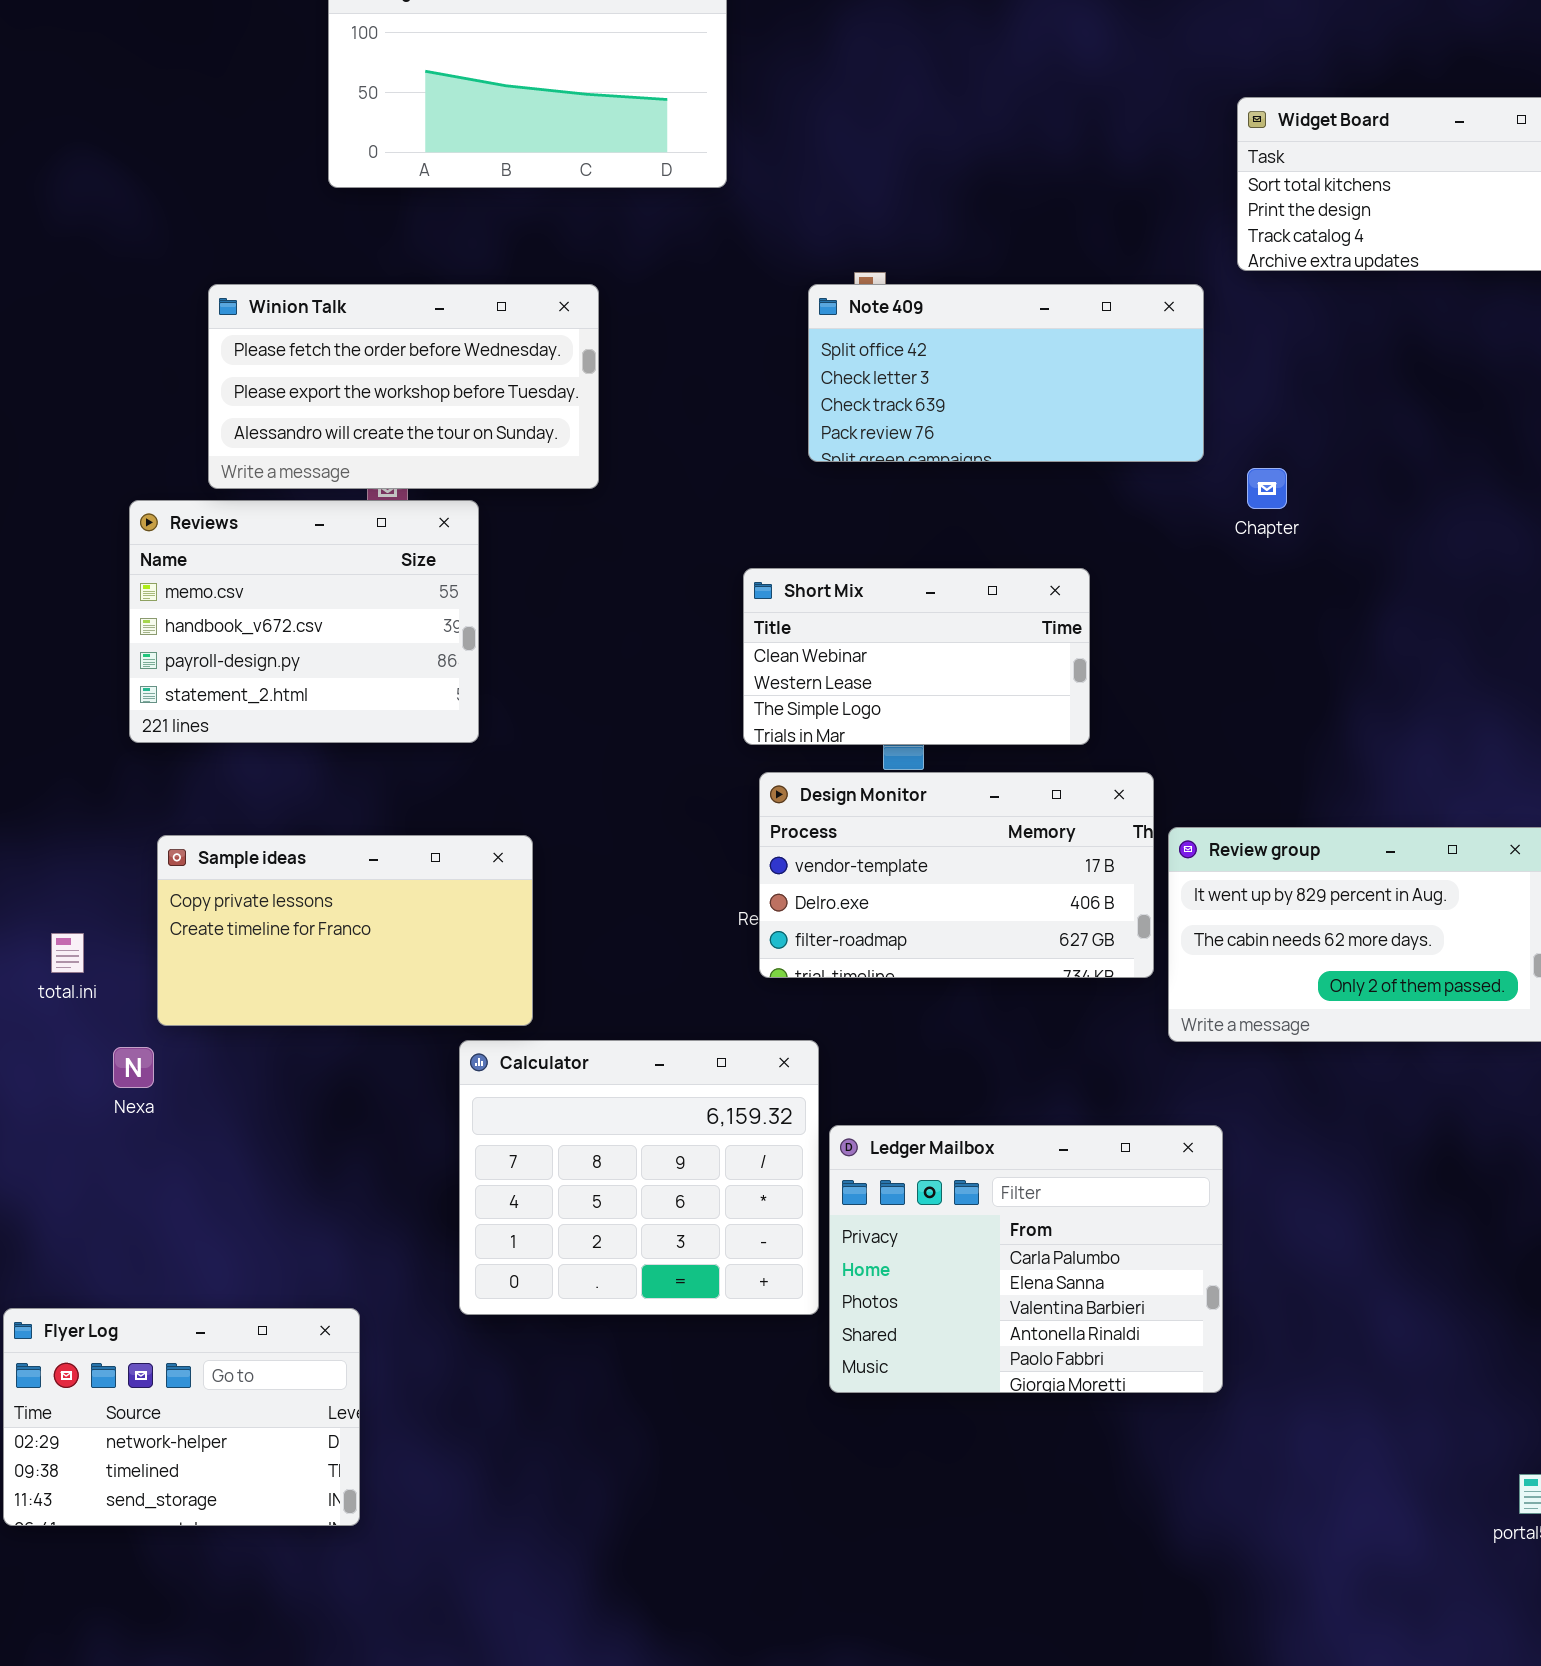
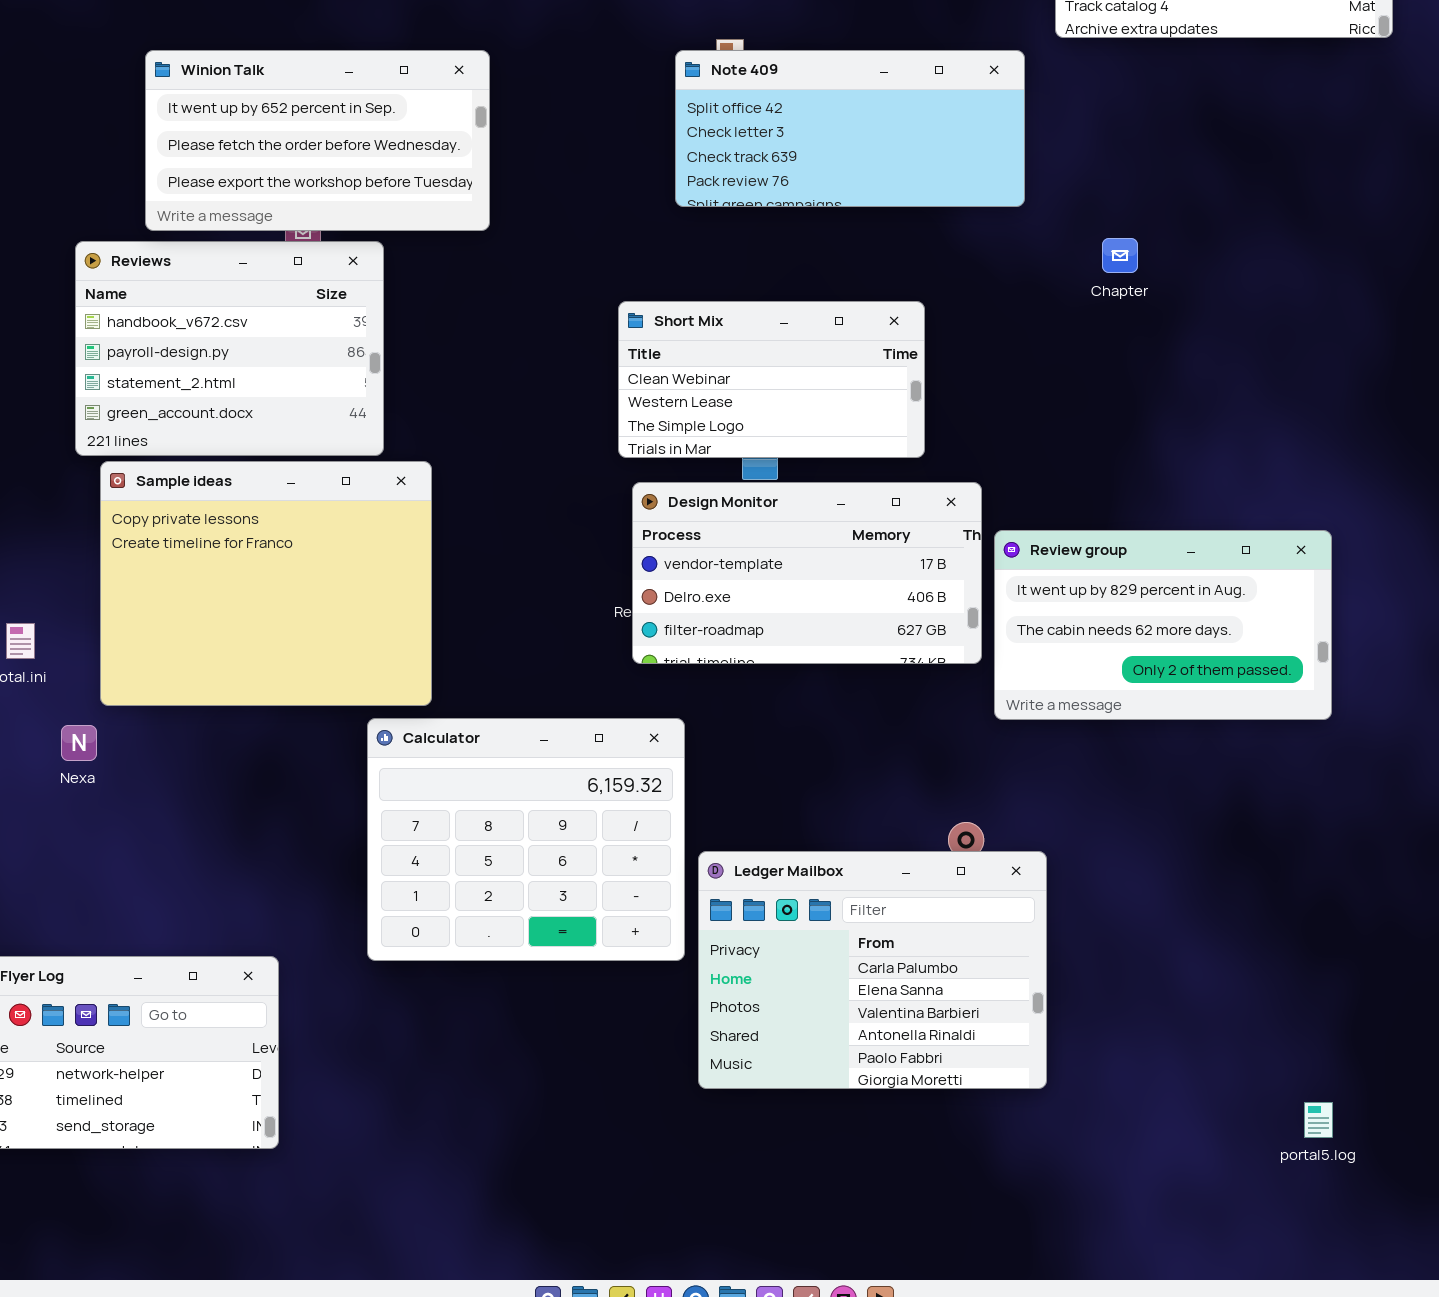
Winion Talk: [208,284,599,489] -> [145,50,490,231], scrolled up 1 row
Chapter: [1247,468,1287,509] -> [1102,238,1138,273], moved
Reviews: [129,500,479,743] -> [75,241,384,456], scrolled down 1 row
Sample ideas: [157,835,533,1026] -> [100,461,432,706], resized
Ledger Mailbox: [829,1125,1223,1393] -> [698,851,1047,1089], moved

